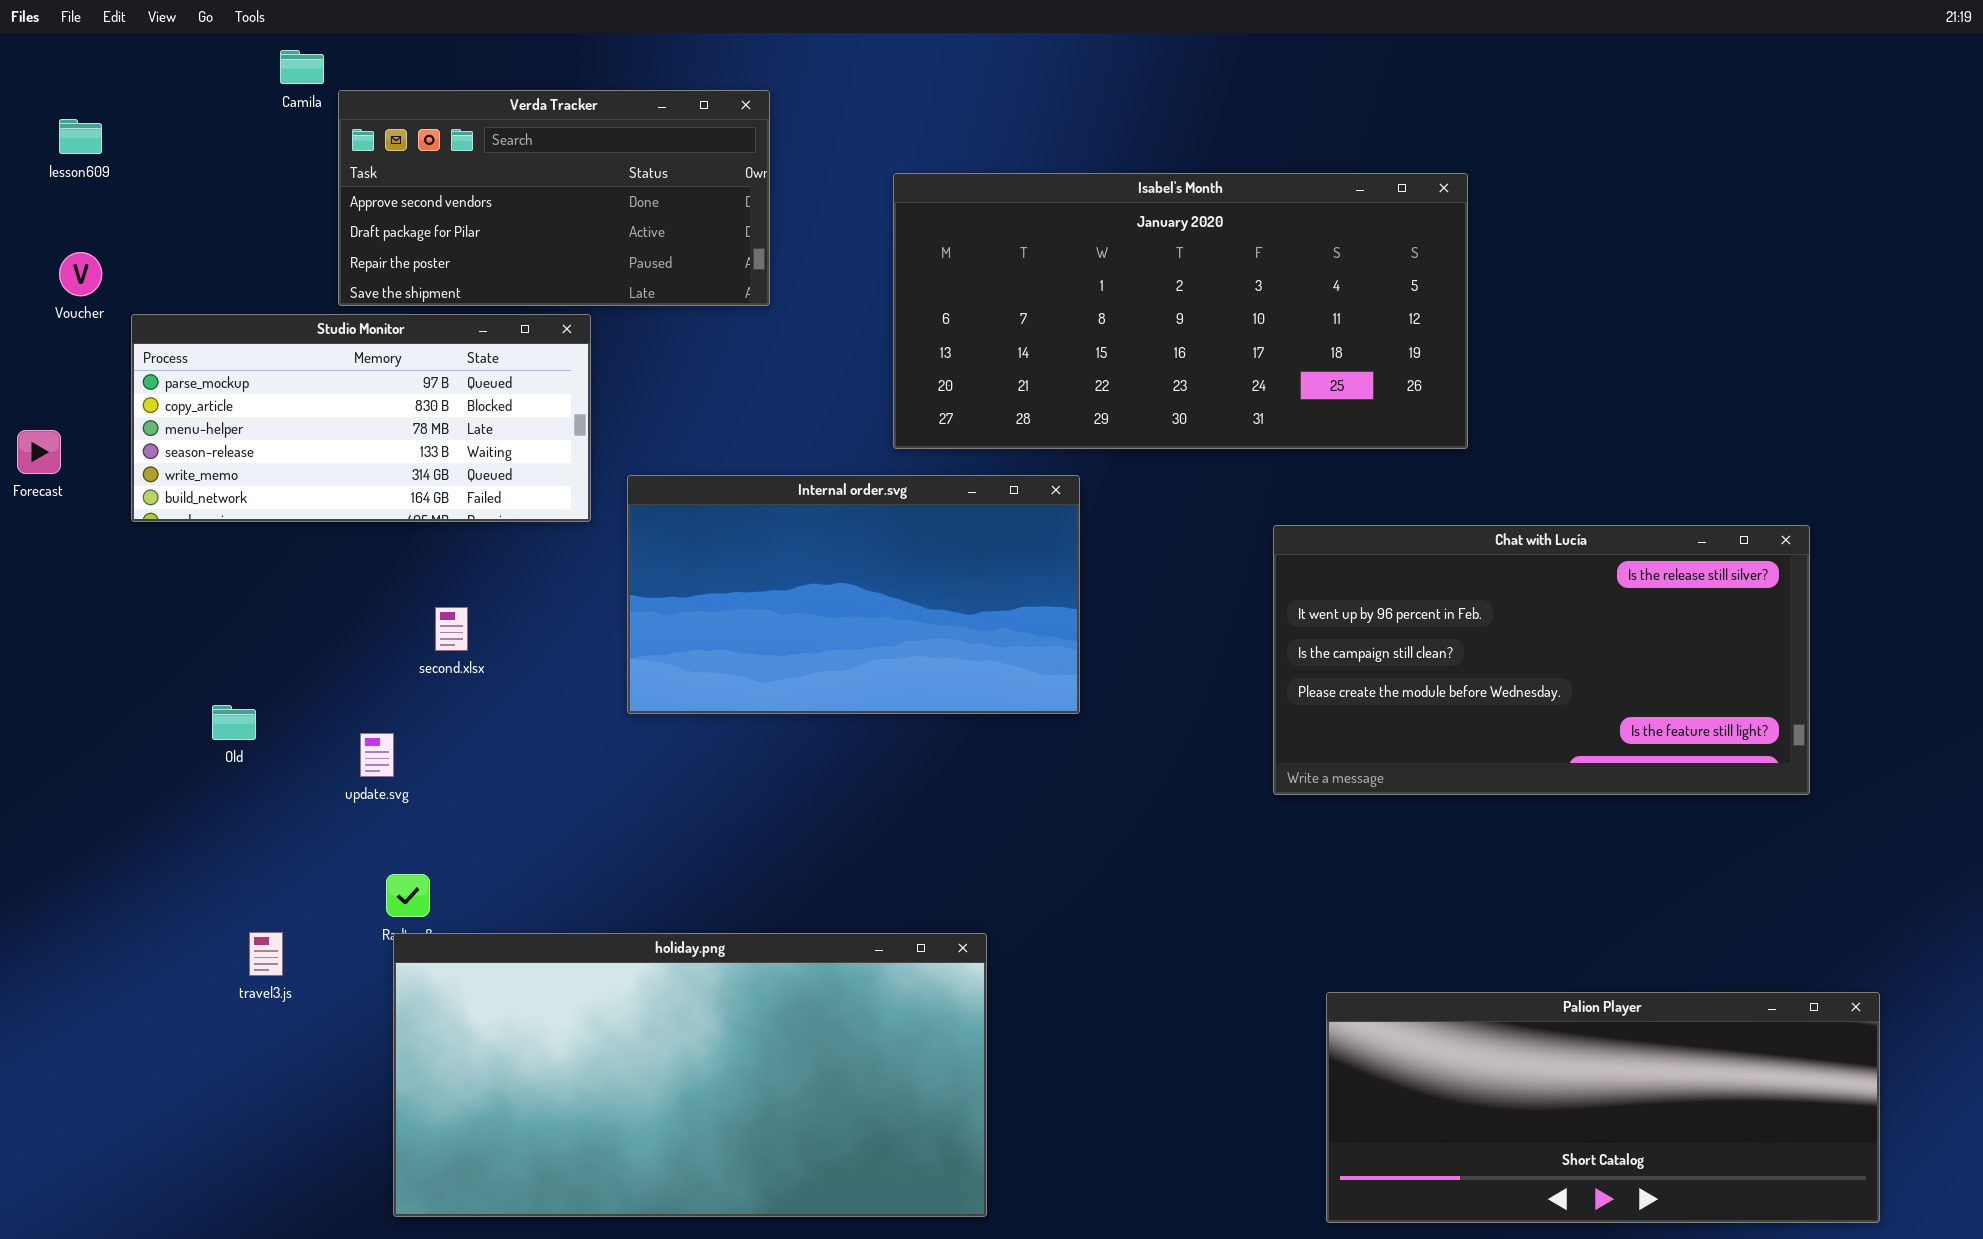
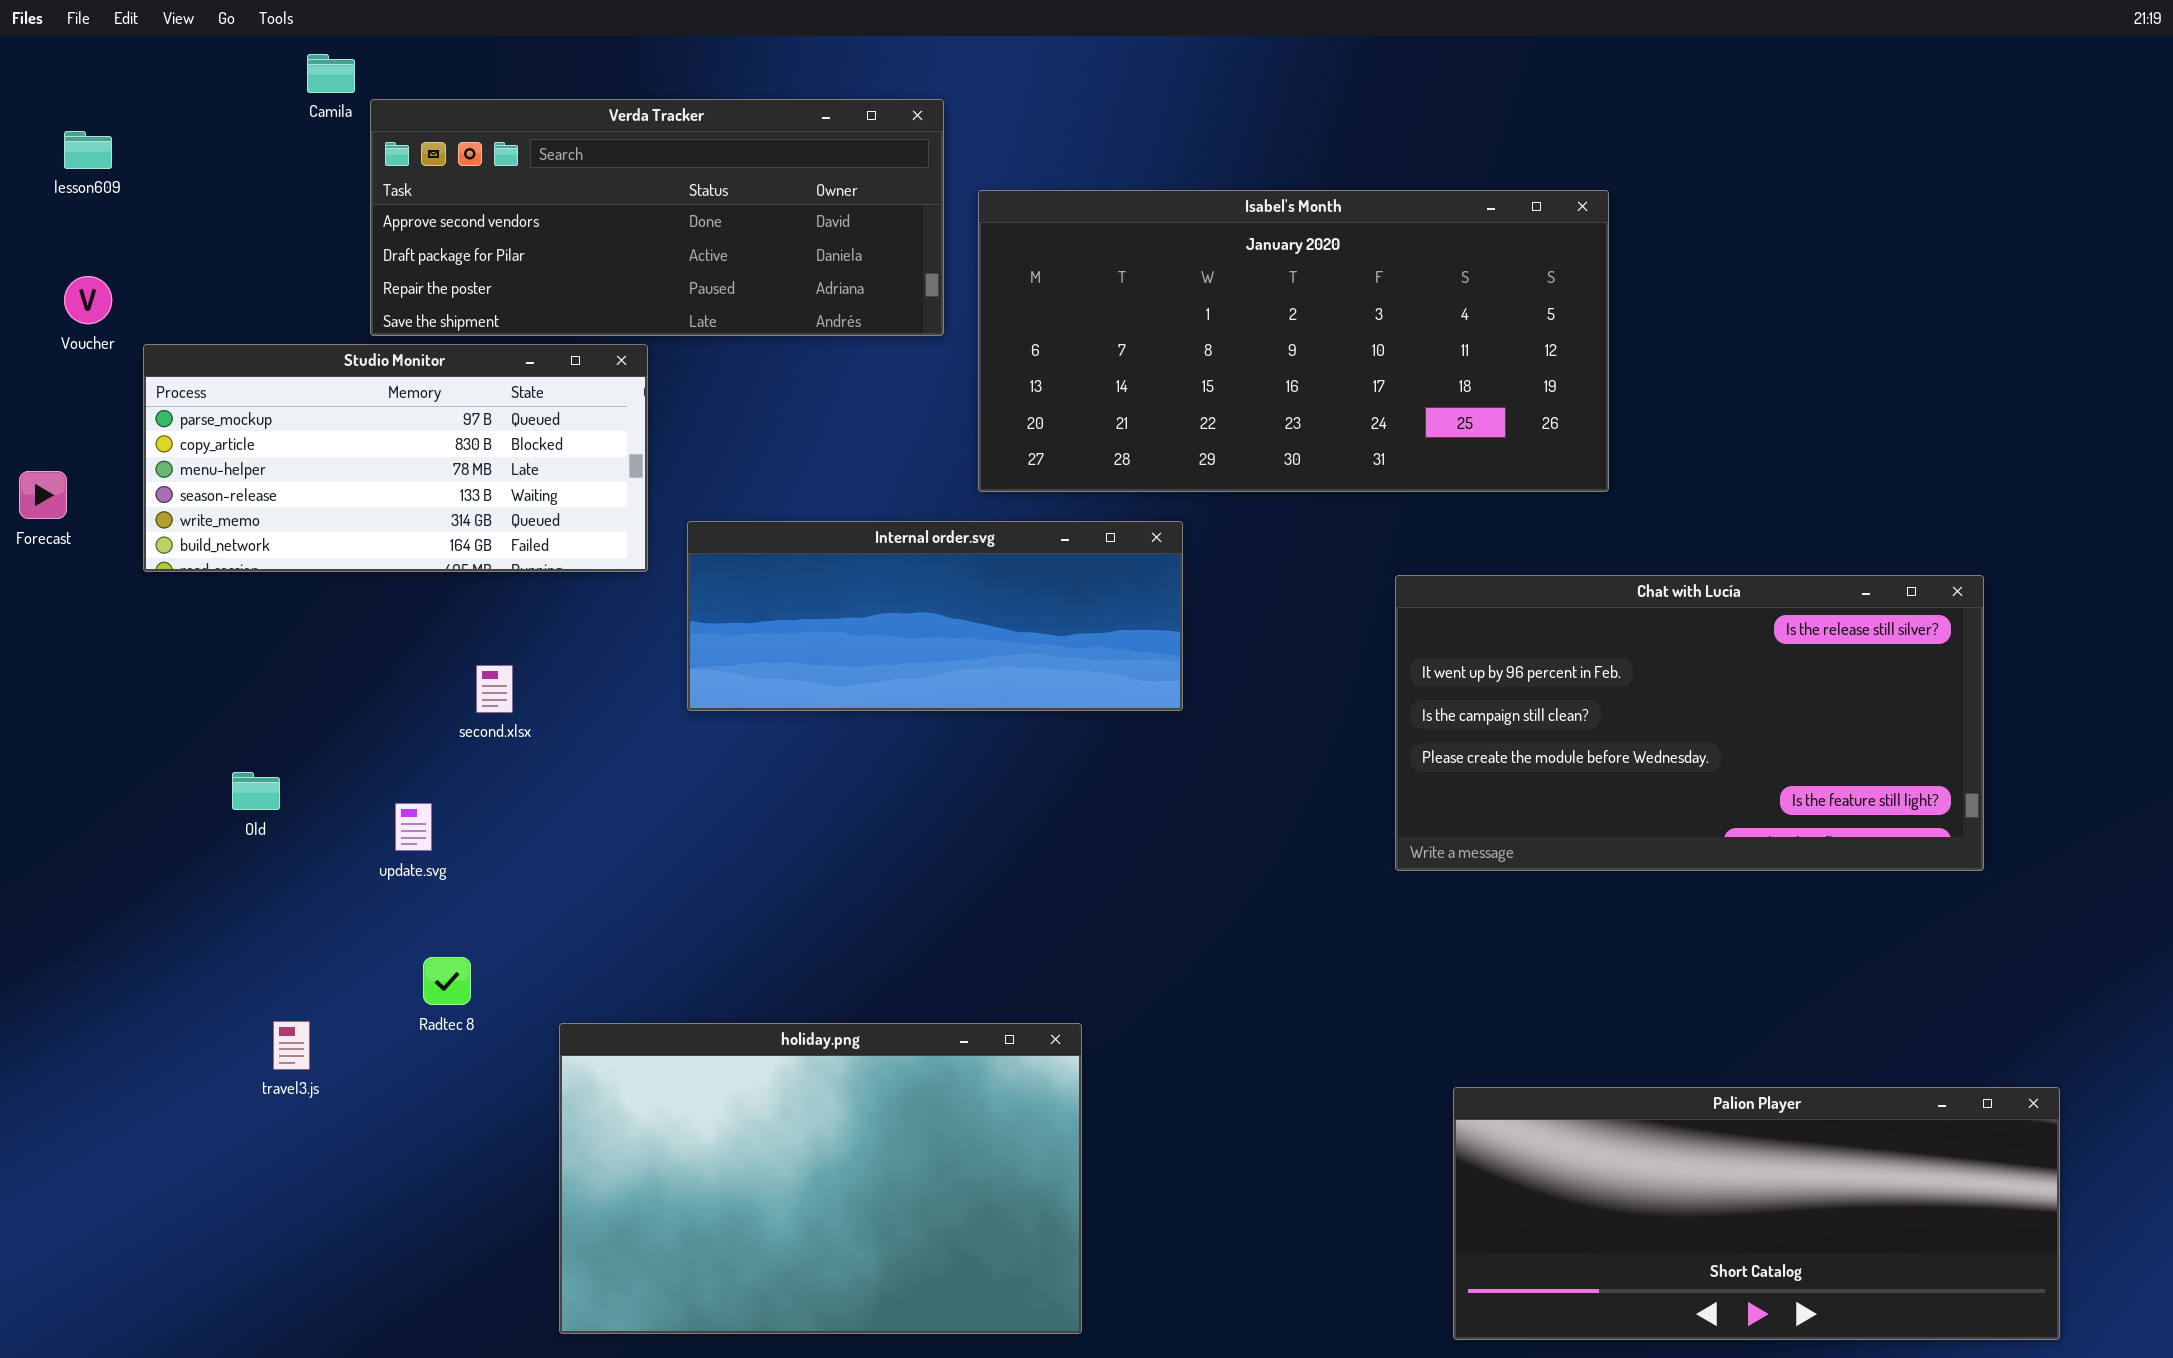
Verda Tracker: [338,90,770,306] -> [370,99,944,336], resized
Internal order.svg: [627,475,1080,714] -> [687,521,1183,711], resized
holiday.png: [393,933,987,1217] -> [559,1023,1082,1334], resized

